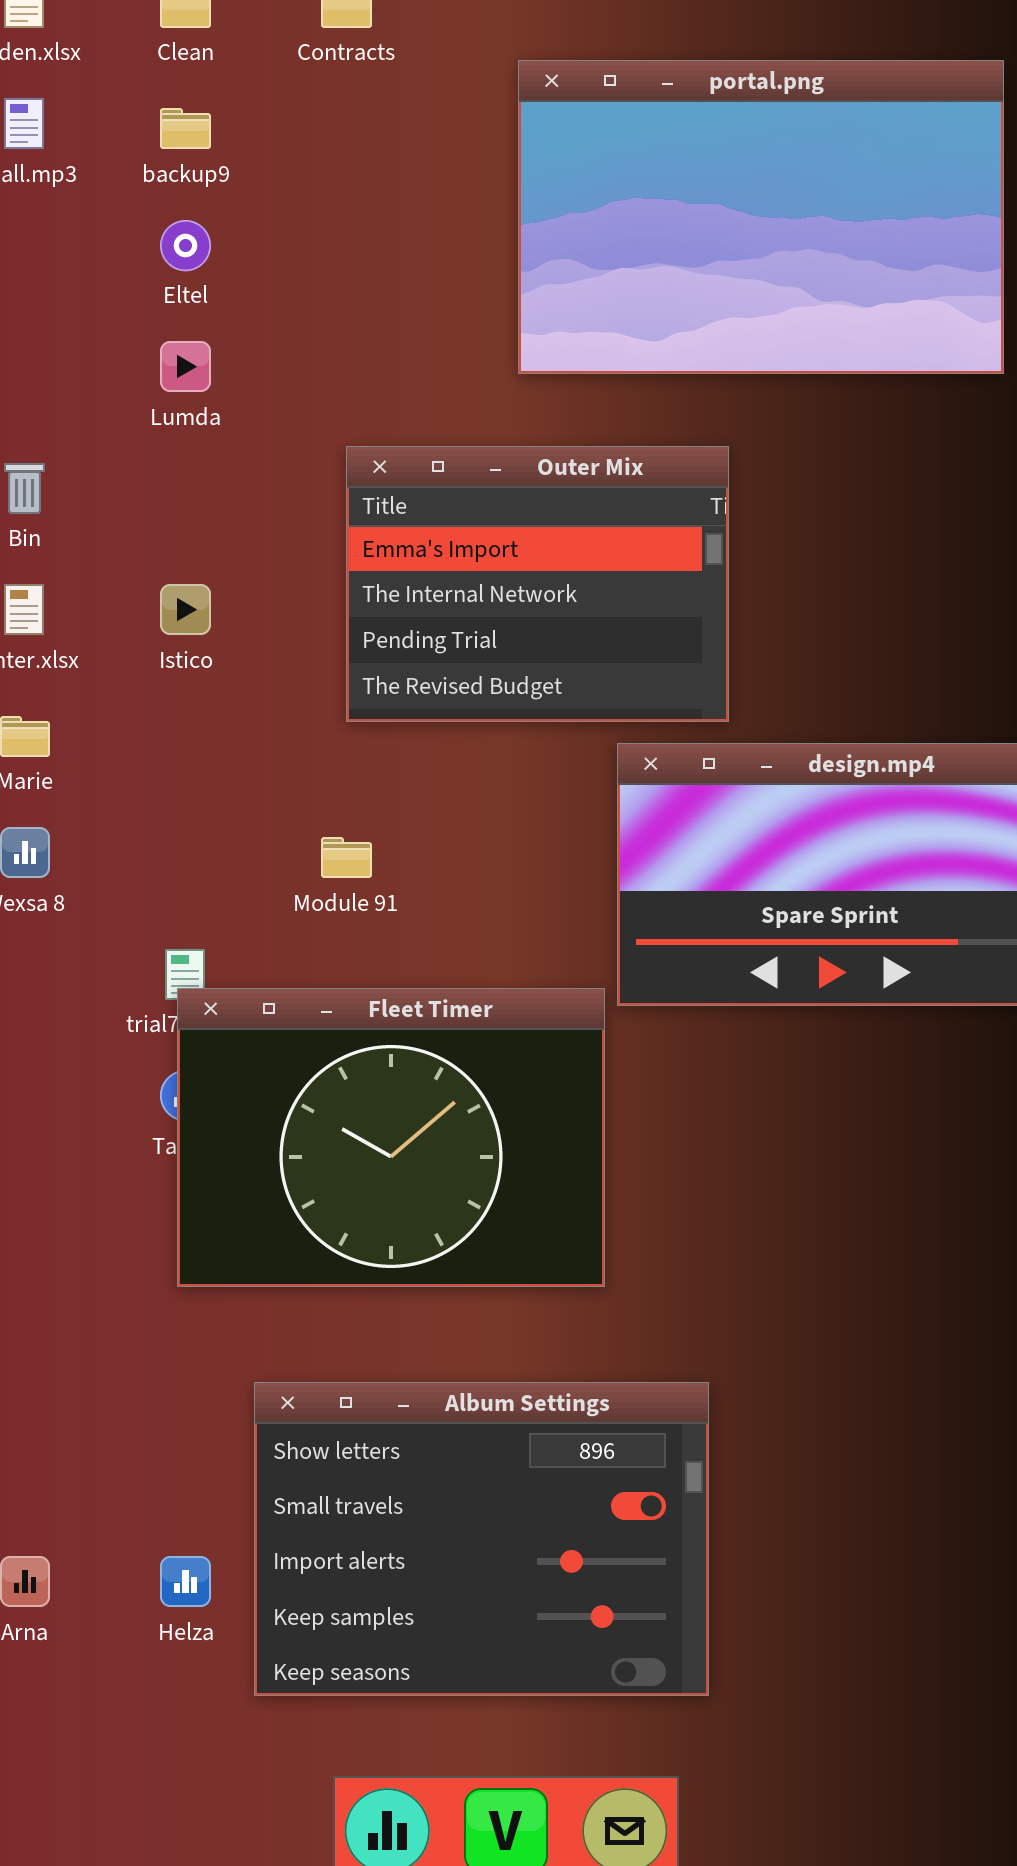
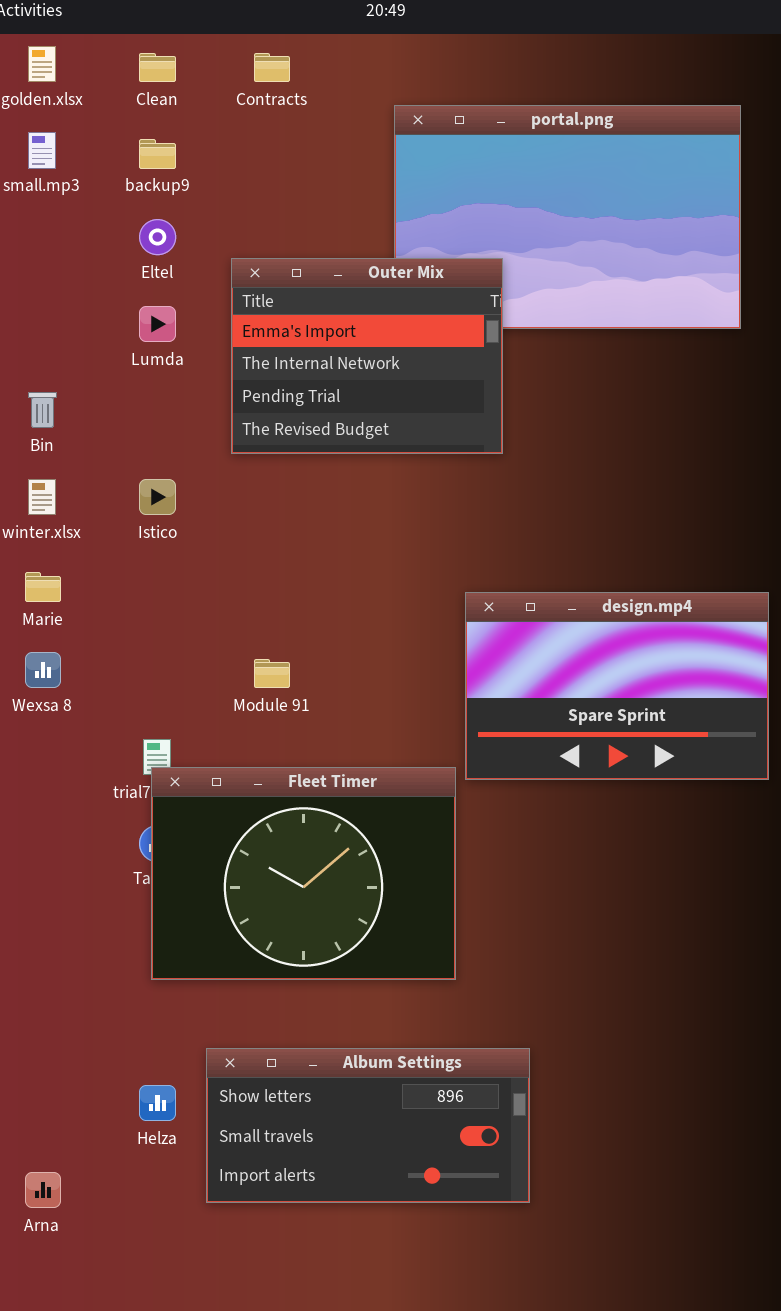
Outer Mix: [346,446,729,722] -> [231,258,503,454], moved
Album Settings: [254,1382,709,1696] -> [206,1048,530,1203], resized
Helza: [160,1556,211,1607] -> [139,1085,176,1121], moved

